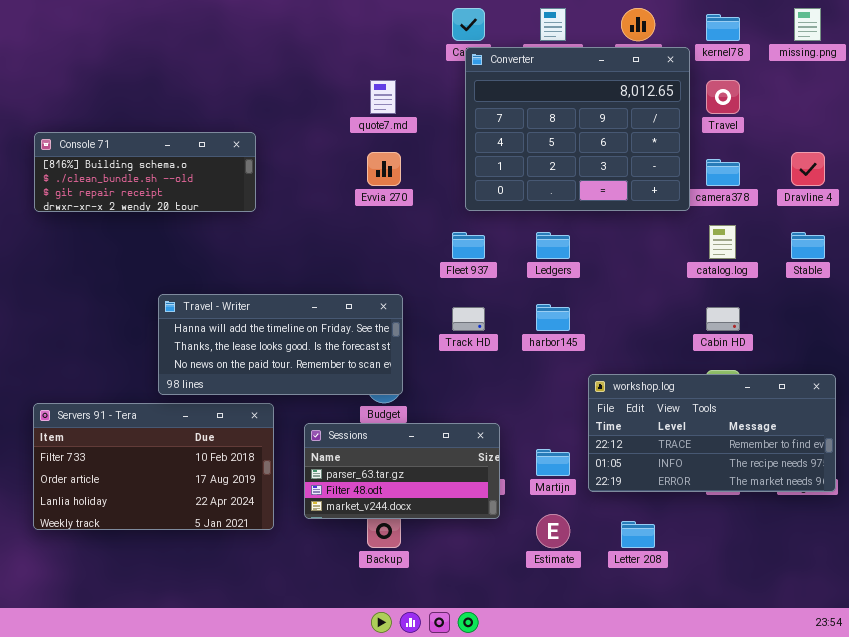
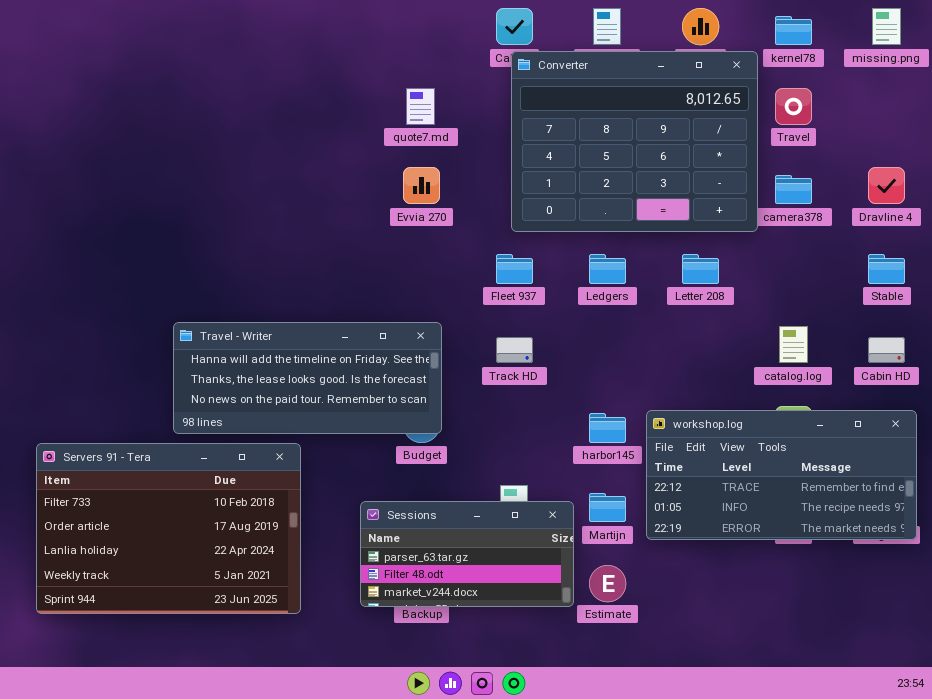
Console 71: [34,132,256,212] -> none, closed
catalog.log: [709,225,736,259] -> [779,326,808,363], moved
harbor145: [536,304,570,331] -> [589,413,626,443], moved
Cabin HD: [706,307,740,331] -> [868,337,905,363], moved
Servers 91 - Tera: [33,403,274,530] -> [36,443,301,614], resized
Sessions: [304,423,500,519] -> [360,501,574,607], moved
Letter 208: [621,521,655,548] -> [682,254,719,284], moved

